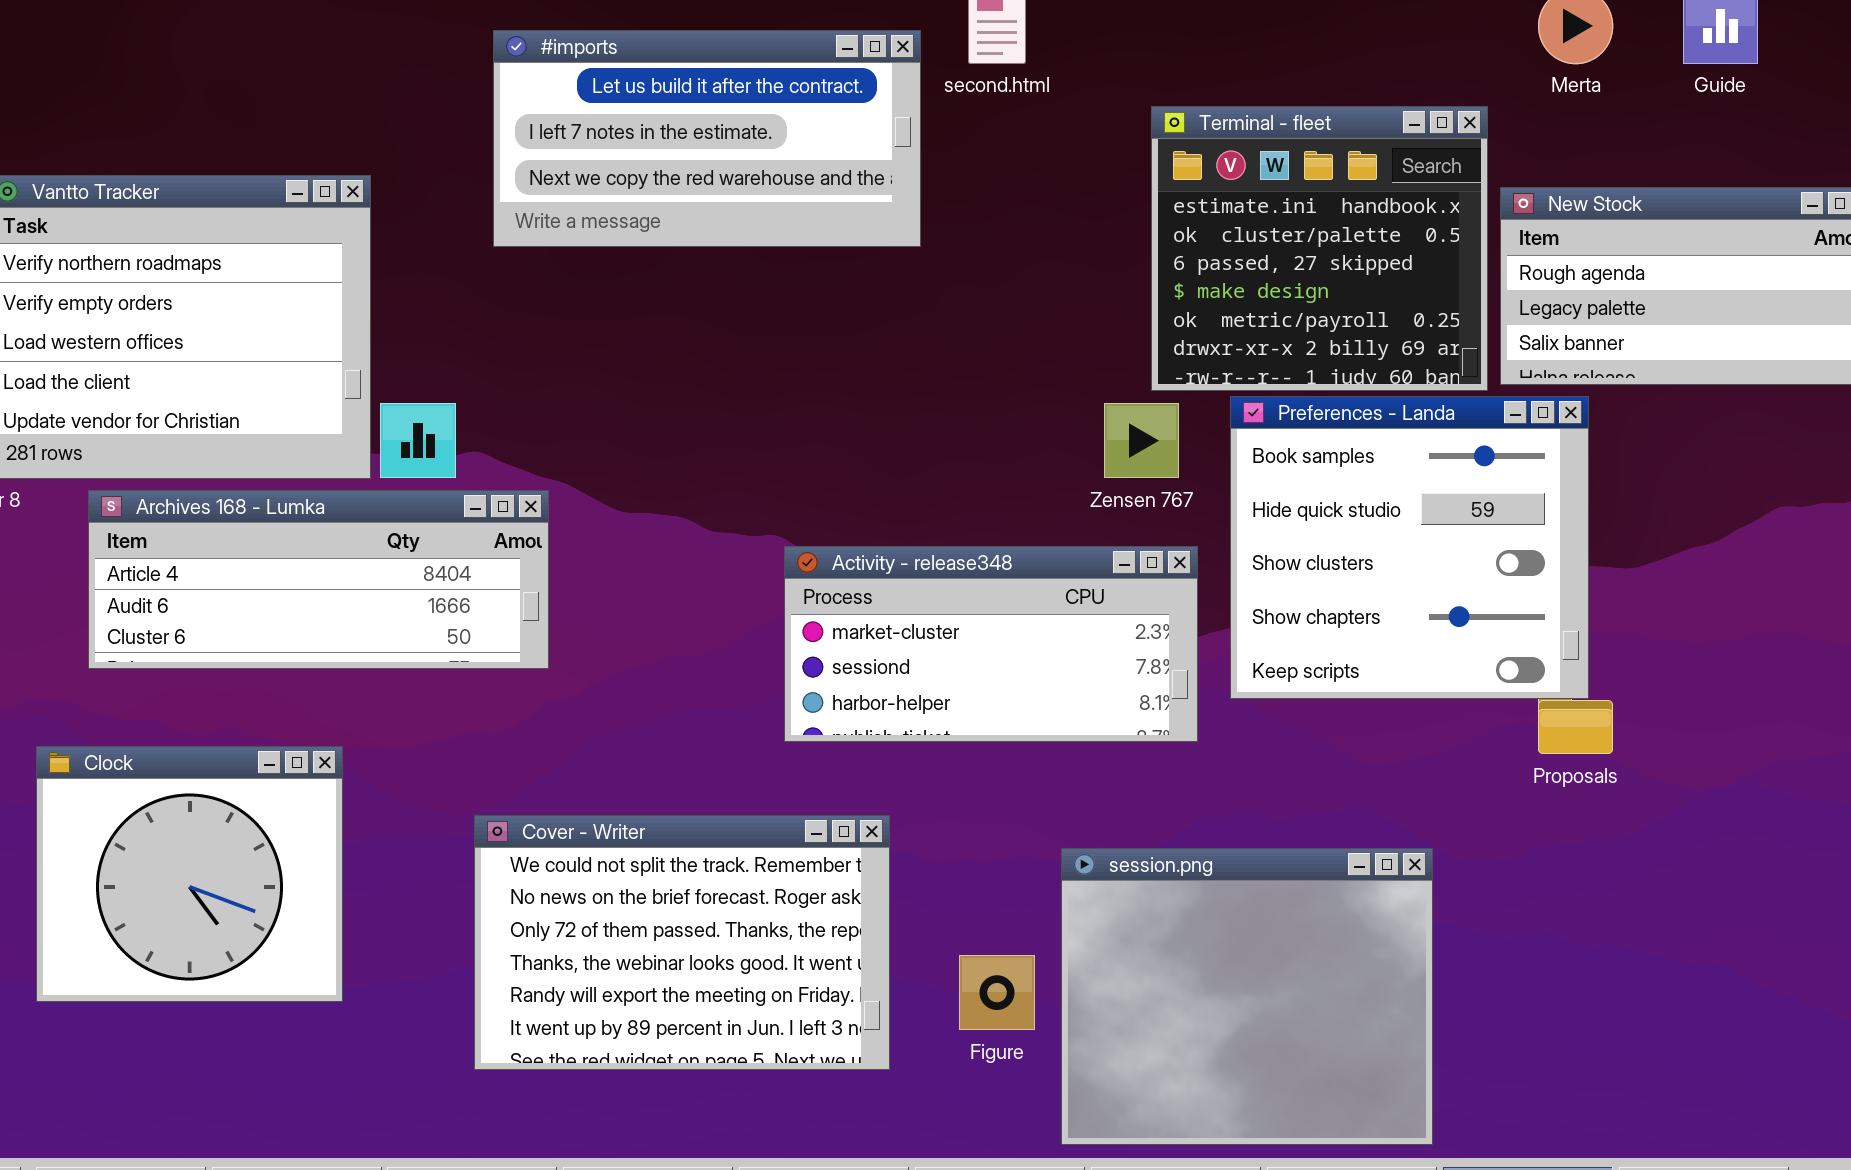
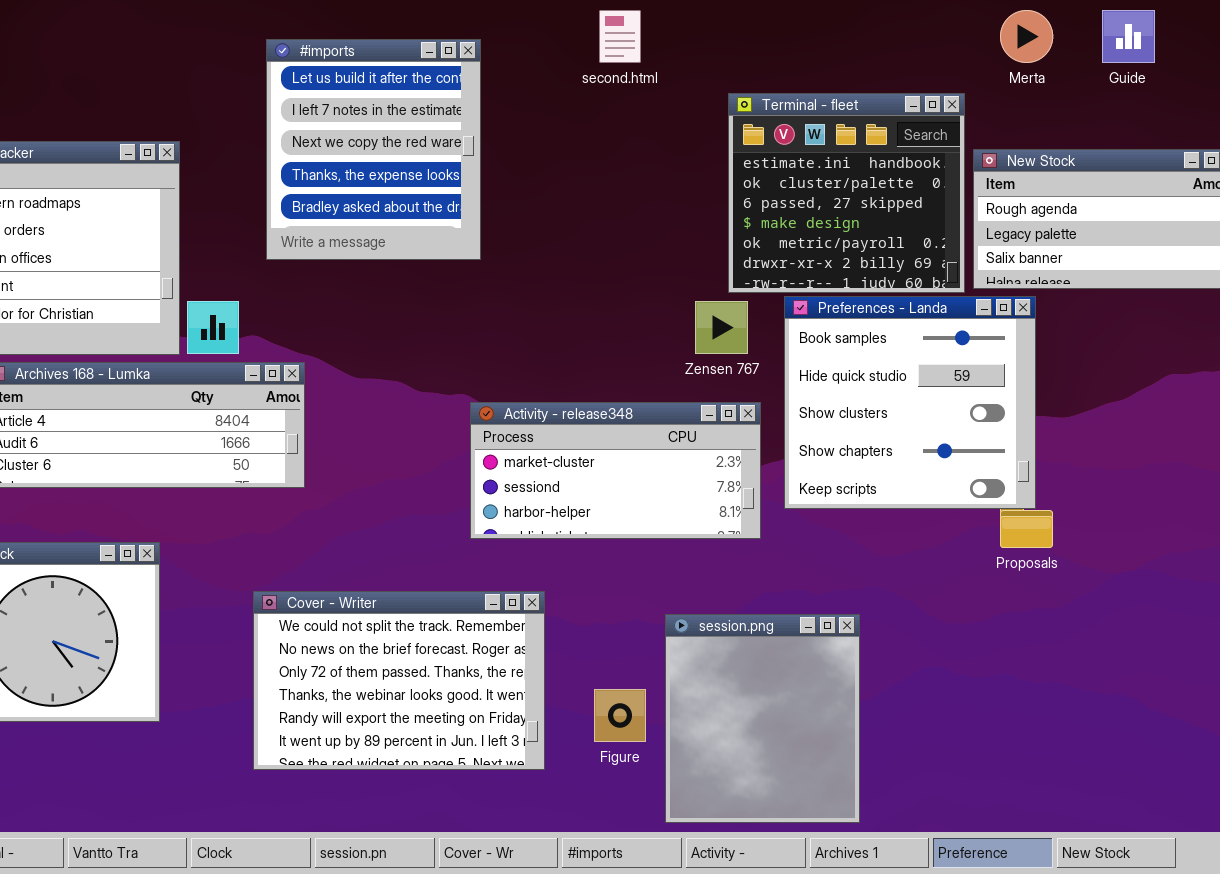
#imports: [493,30,921,247] -> [266,39,481,260], resized
session.png: [1061,848,1433,1145] -> [665,614,860,823], resized

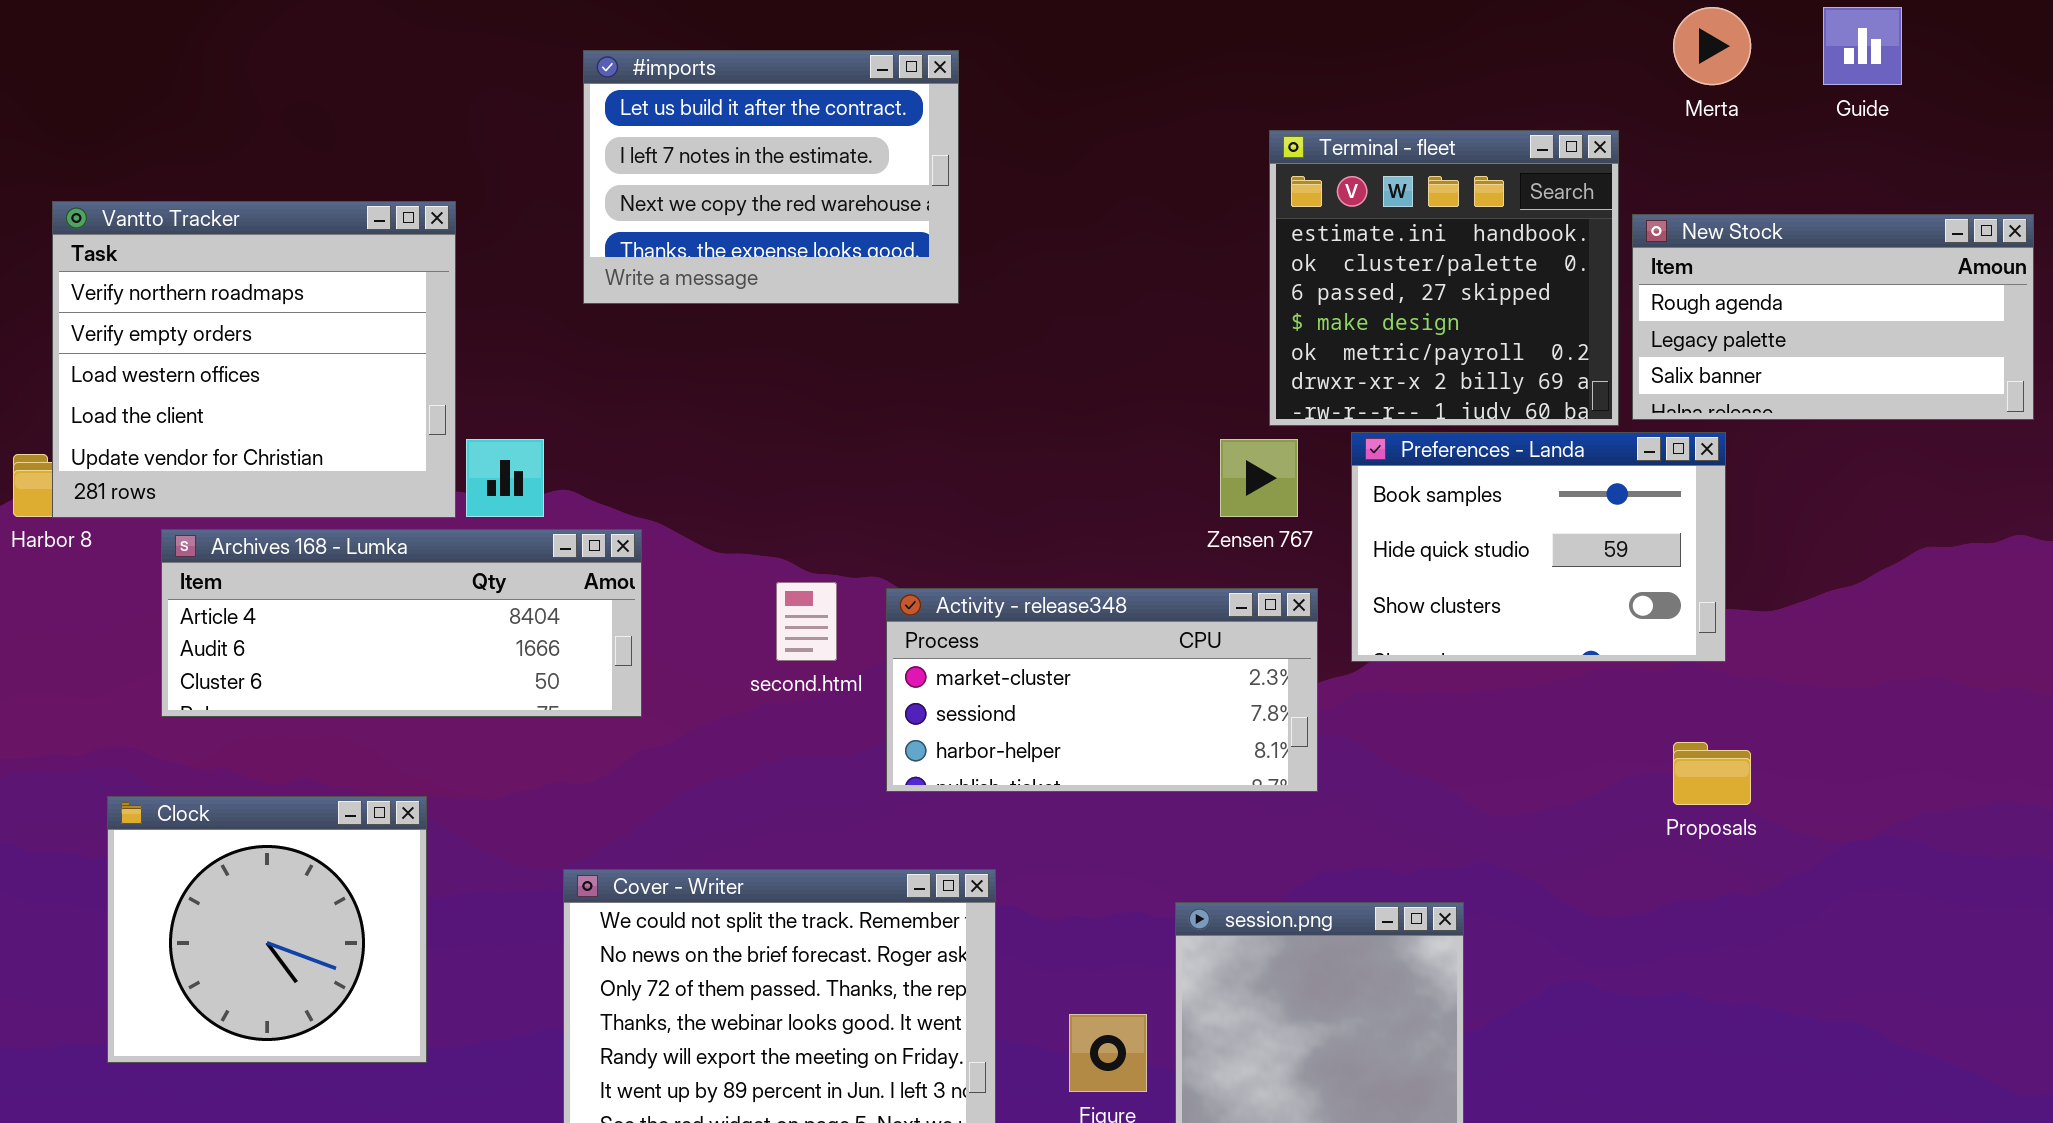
second.html: [599,10,641,63] -> [776,582,837,661], moved
#imports: [266,39,481,260] -> [583,50,959,304], resized
Preferences - Landa: [784,296,1036,509] -> [1351,432,1726,662], resized

